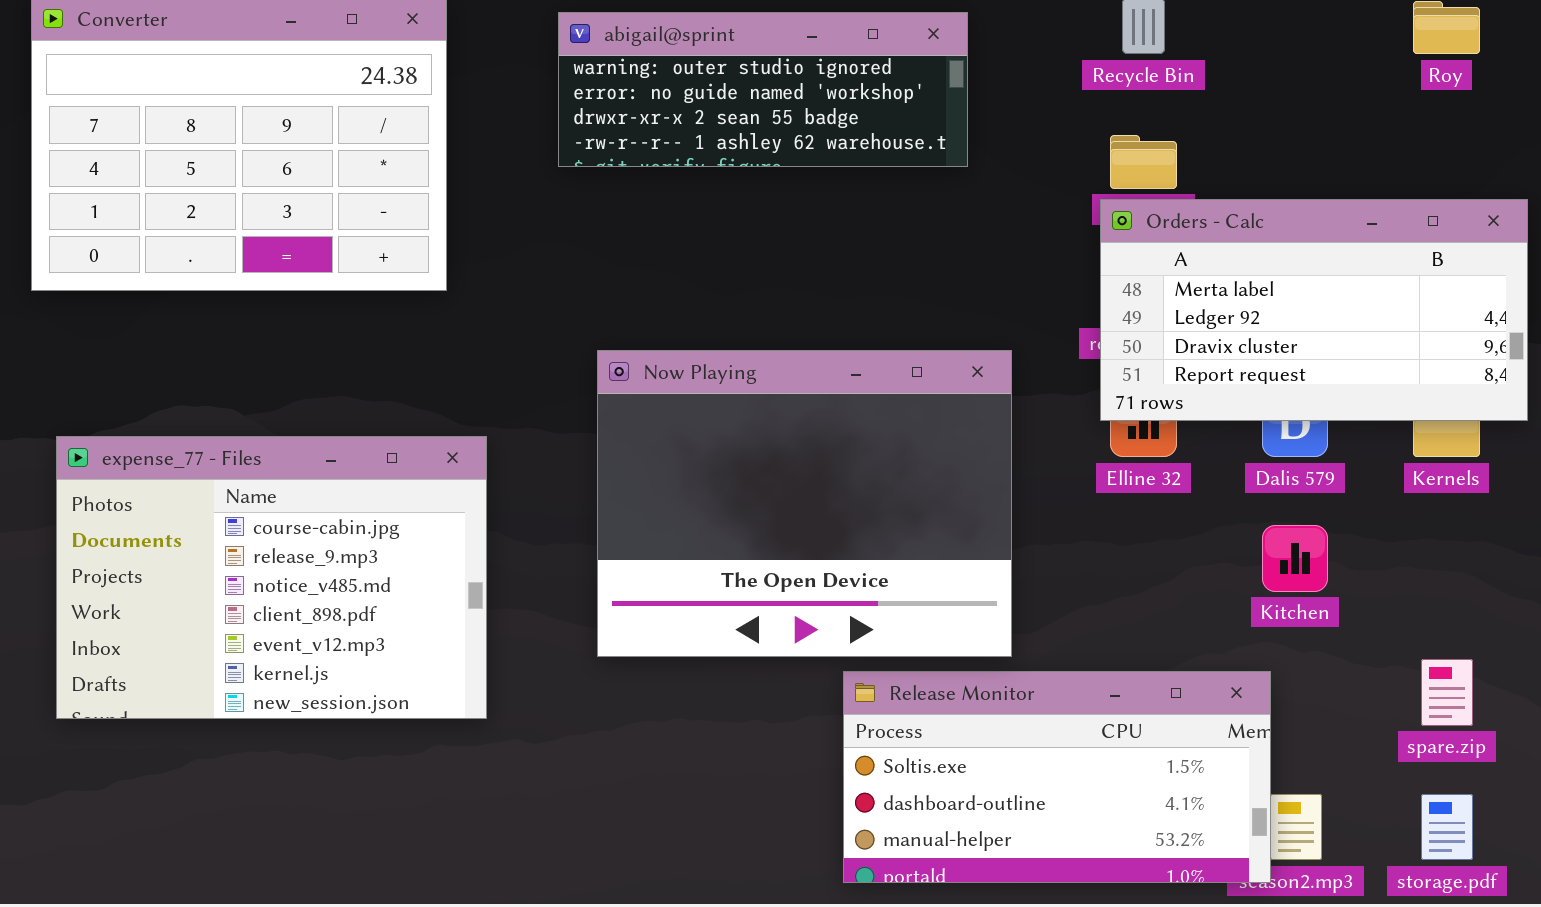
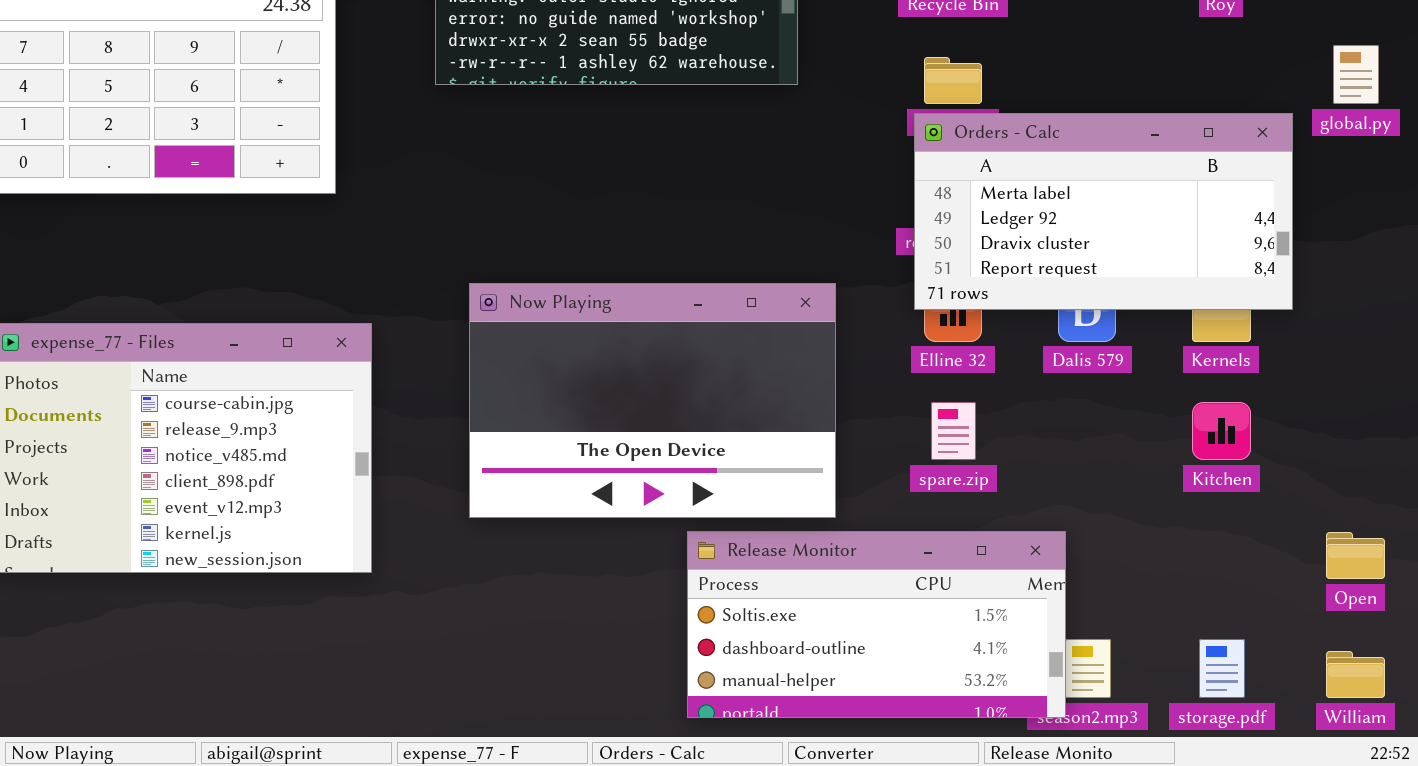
Now Playing: [597,350,1012,657] -> [469,283,836,518], resized
Kitchen: [1262,525,1328,592] -> [1192,402,1251,460], moved
spare.zip: [1421,659,1473,726] -> [931,402,976,460], moved

